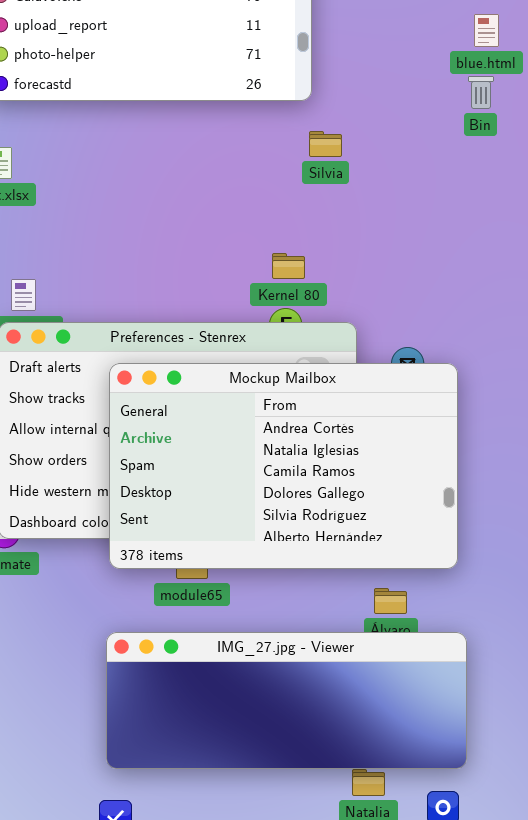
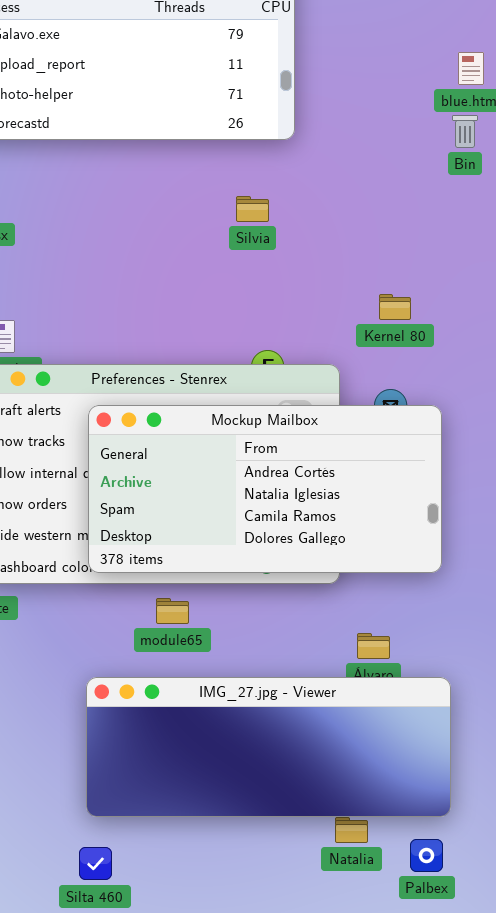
Silvia: [309,131,342,157] -> [236,196,269,222], moved
Kernel 80: [272,253,305,279] -> [379,294,411,320], moved
Mockup Mailbox: [109,363,458,569] -> [88,405,442,573], resized

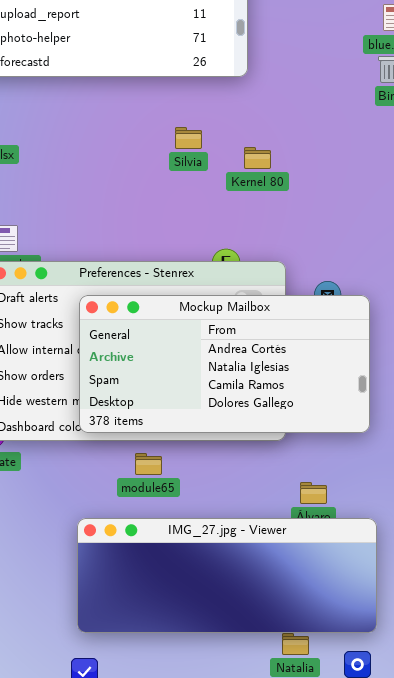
Silvia: [236,196,269,222] -> [175,127,202,149], moved
Kernel 80: [379,294,411,320] -> [244,147,271,169], moved

